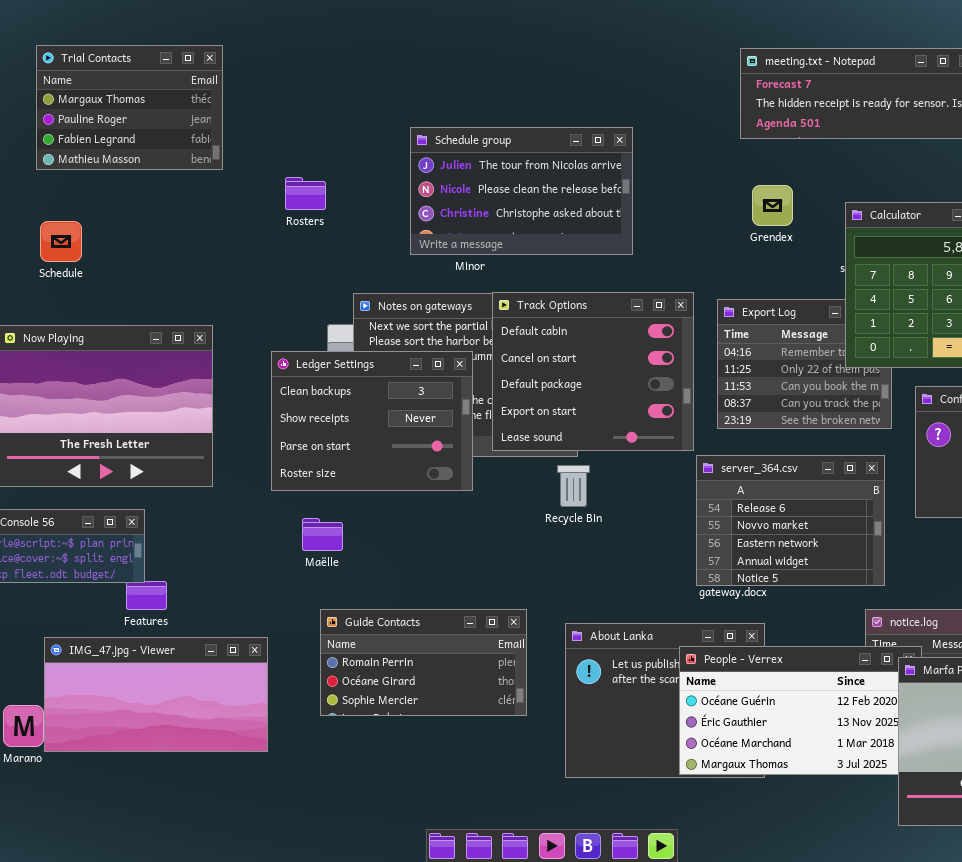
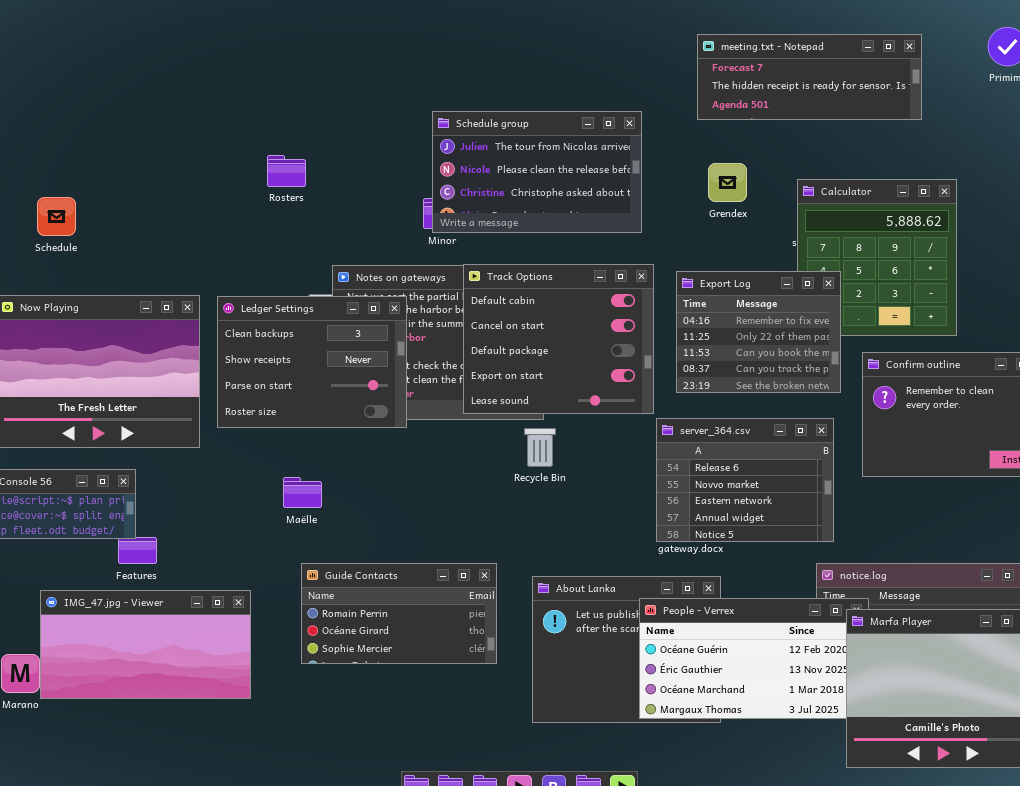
Trial Contacts: [36,45,223,170] -> none, closed
Schedule group: [410,127,633,255] -> [432,111,642,233], moved
Export Log: [717,299,892,429] -> [676,271,841,393], raised
Ledger Settings: [271,351,473,491] -> [217,296,407,428], moved

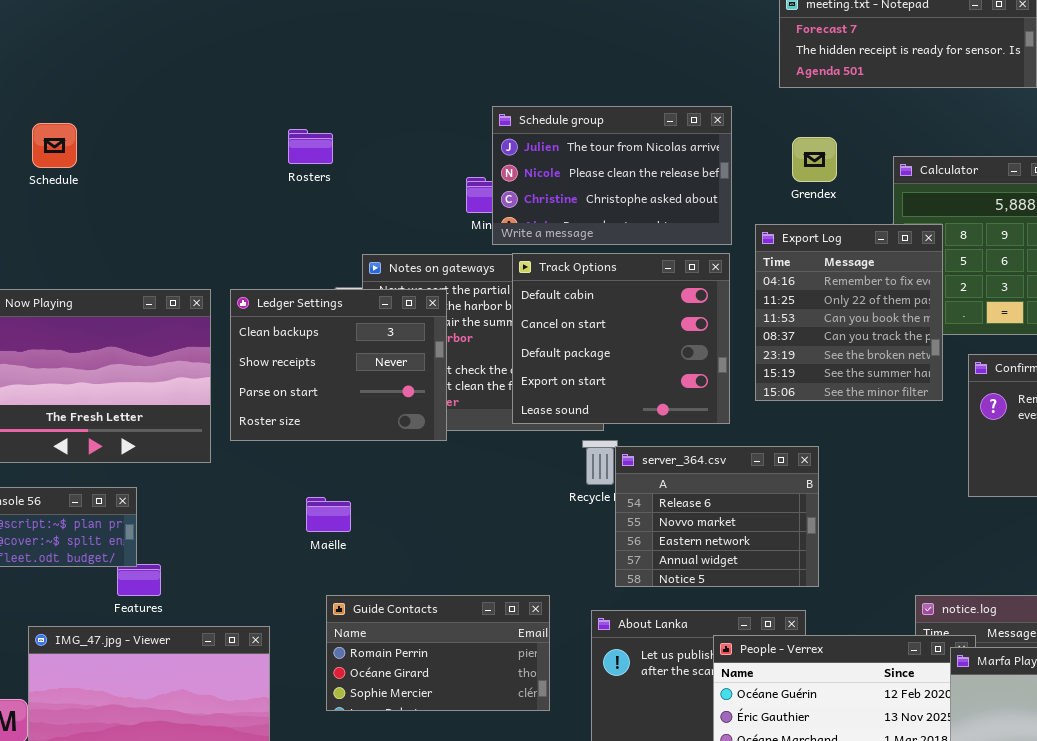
Schedule group: [432,111,642,233] -> [492,106,732,245], moved
Schedule: [37,197,76,236] -> [32,123,77,168], moved
Export Log: [676,271,841,393] -> [755,224,943,401], resized
server_364.csv: [656,418,834,542] -> [615,446,819,587], moved

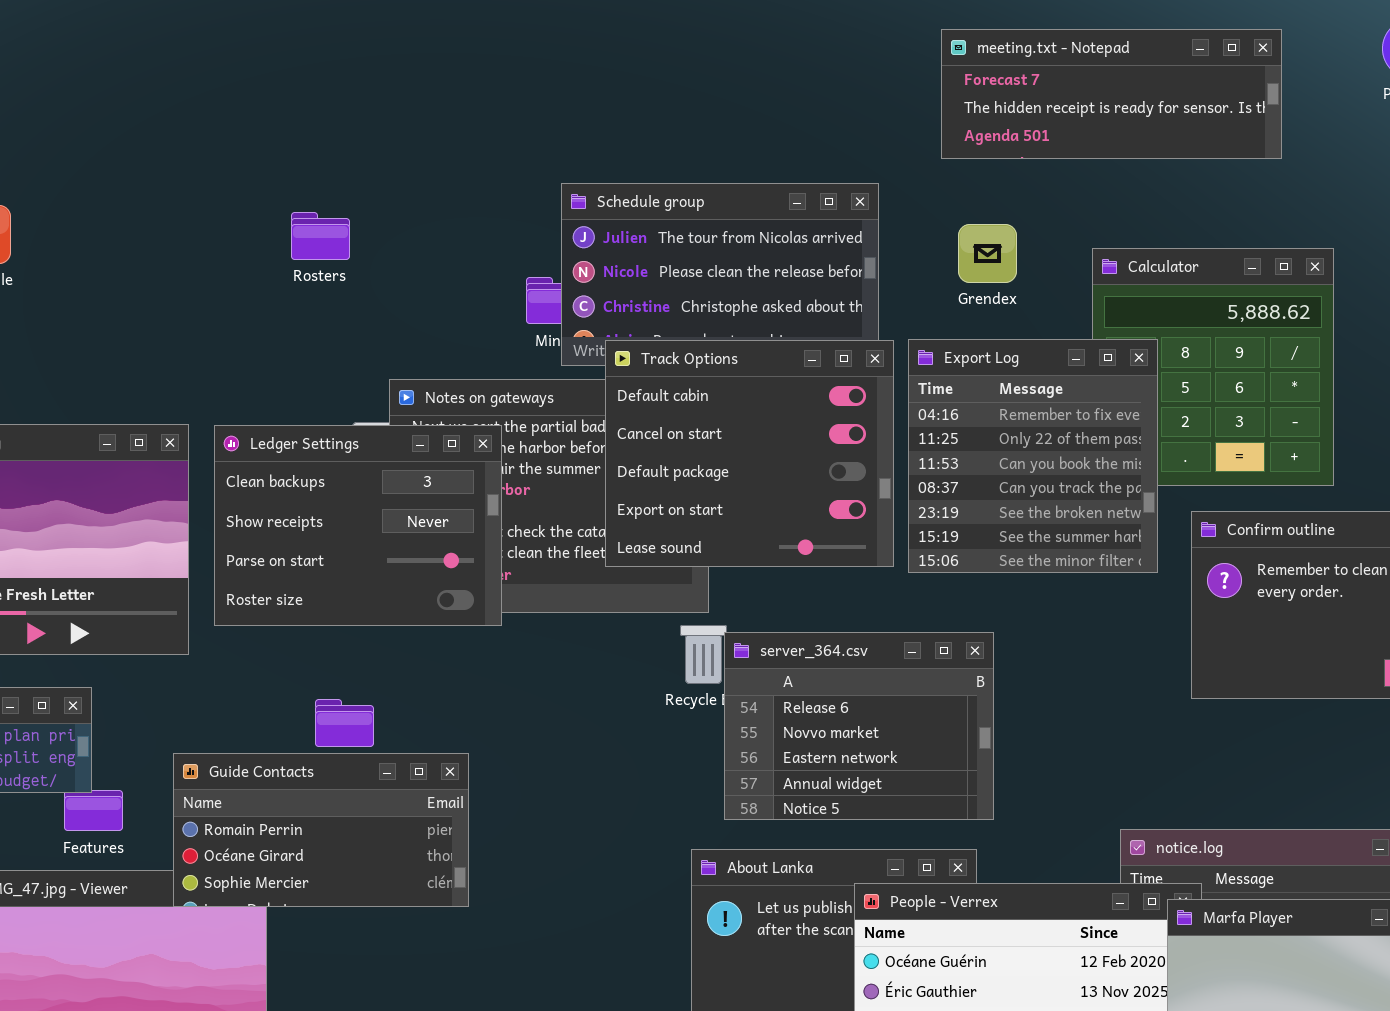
Track Options: [512,253,730,424] -> [605,340,894,567], moved
Guide Contacts: [326,595,550,711] -> [173,753,469,907], moved

